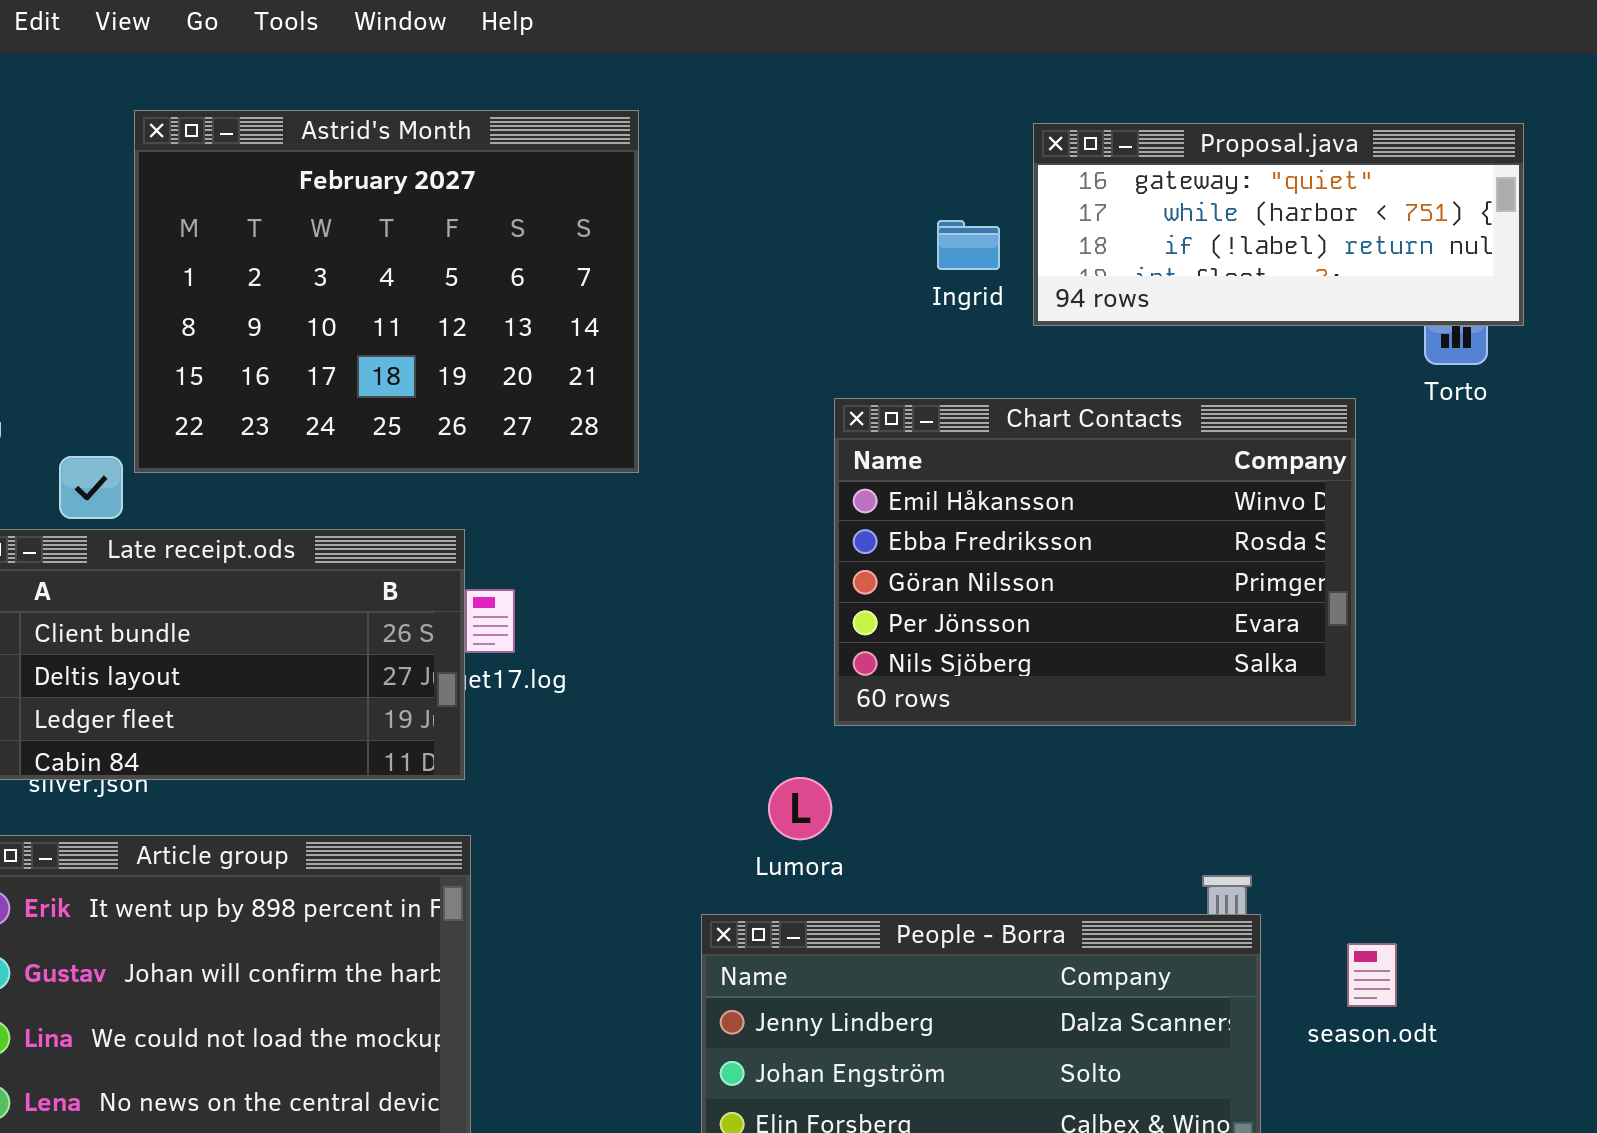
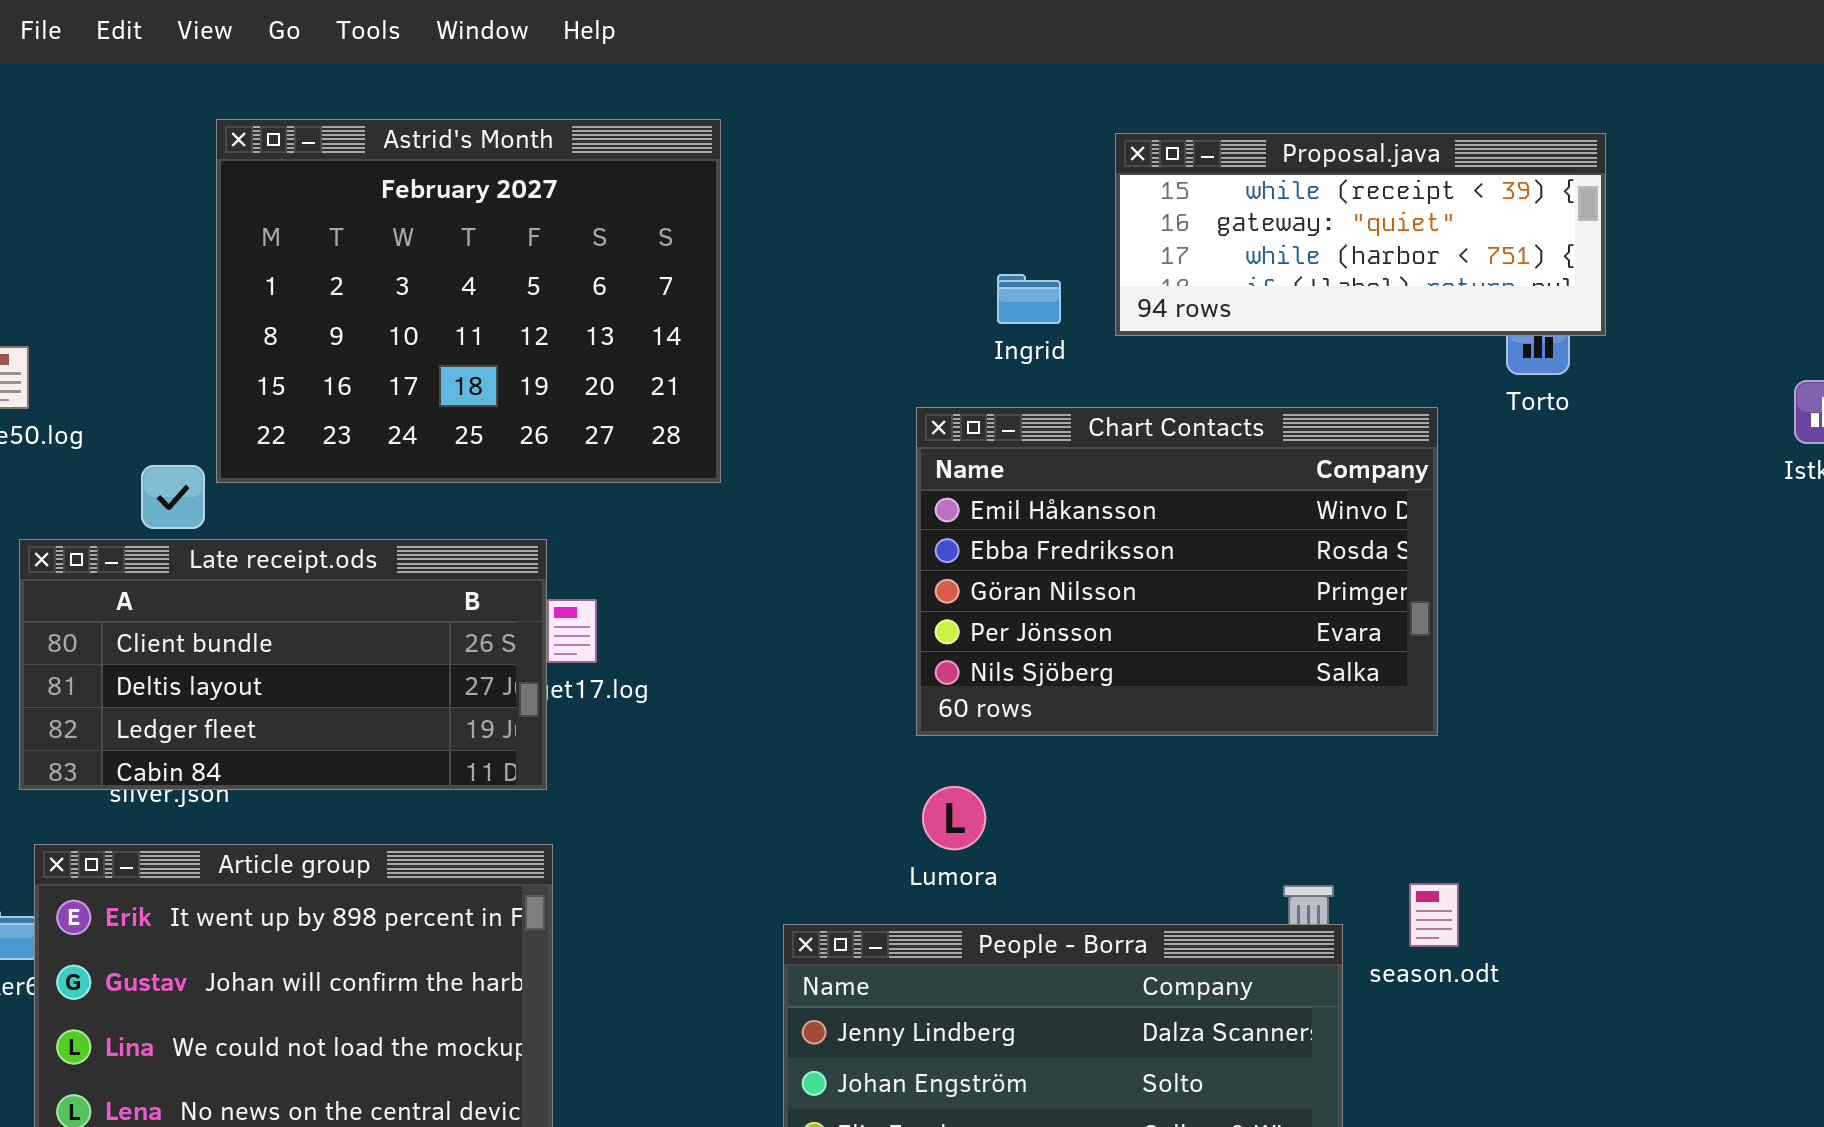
Proposal.java: [1033,123,1524,326] -> [1115,133,1606,336], scrolled up 1 row
Ingrid: [937,220,1000,270] -> [997,274,1061,324], moved
Lumora: [768,777,832,840] -> [922,786,986,850], moved
season.odt: [1347,943,1397,1007] -> [1409,883,1459,947], moved

